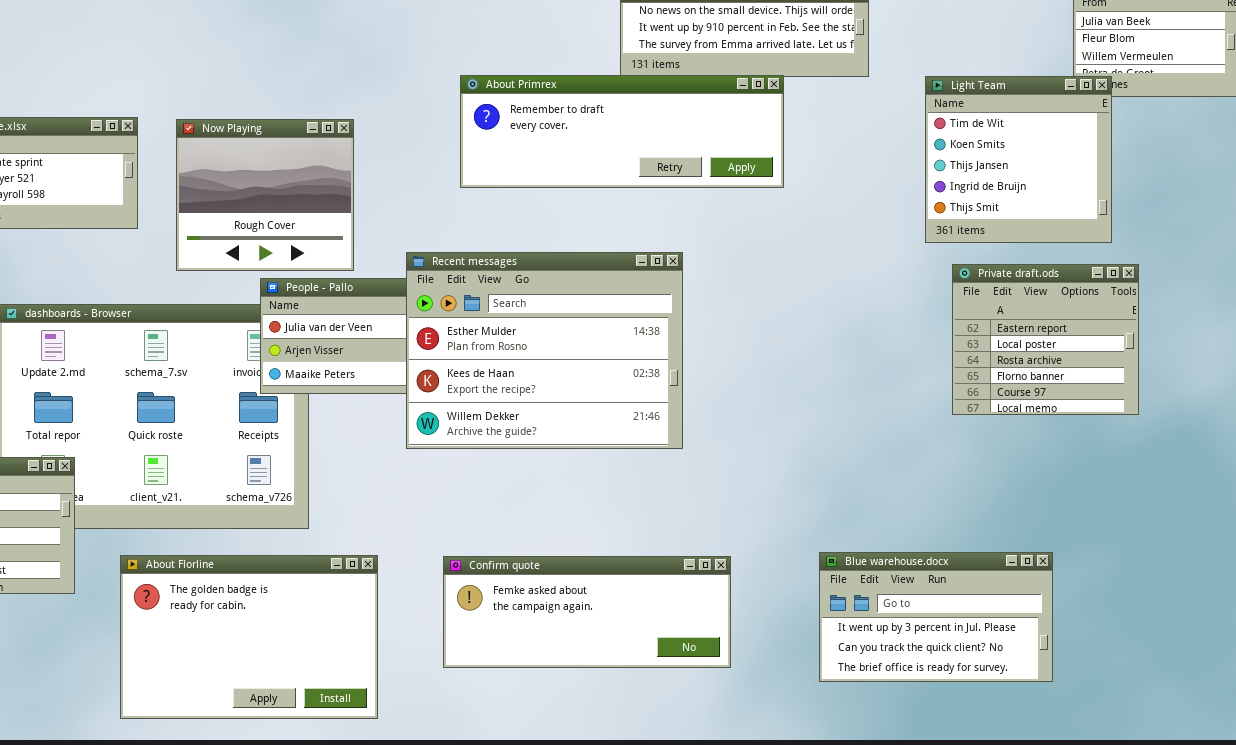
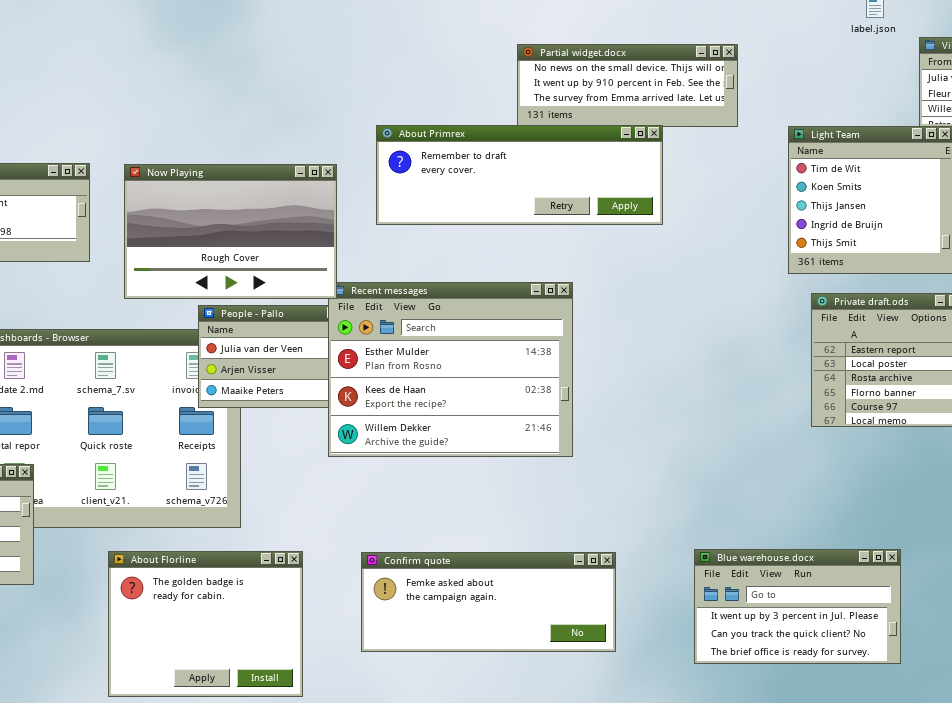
Now Playing: [176,119,354,271] -> [124,164,337,299], resized
About Florline: [120,555,378,719] -> [108,551,303,697], resized

